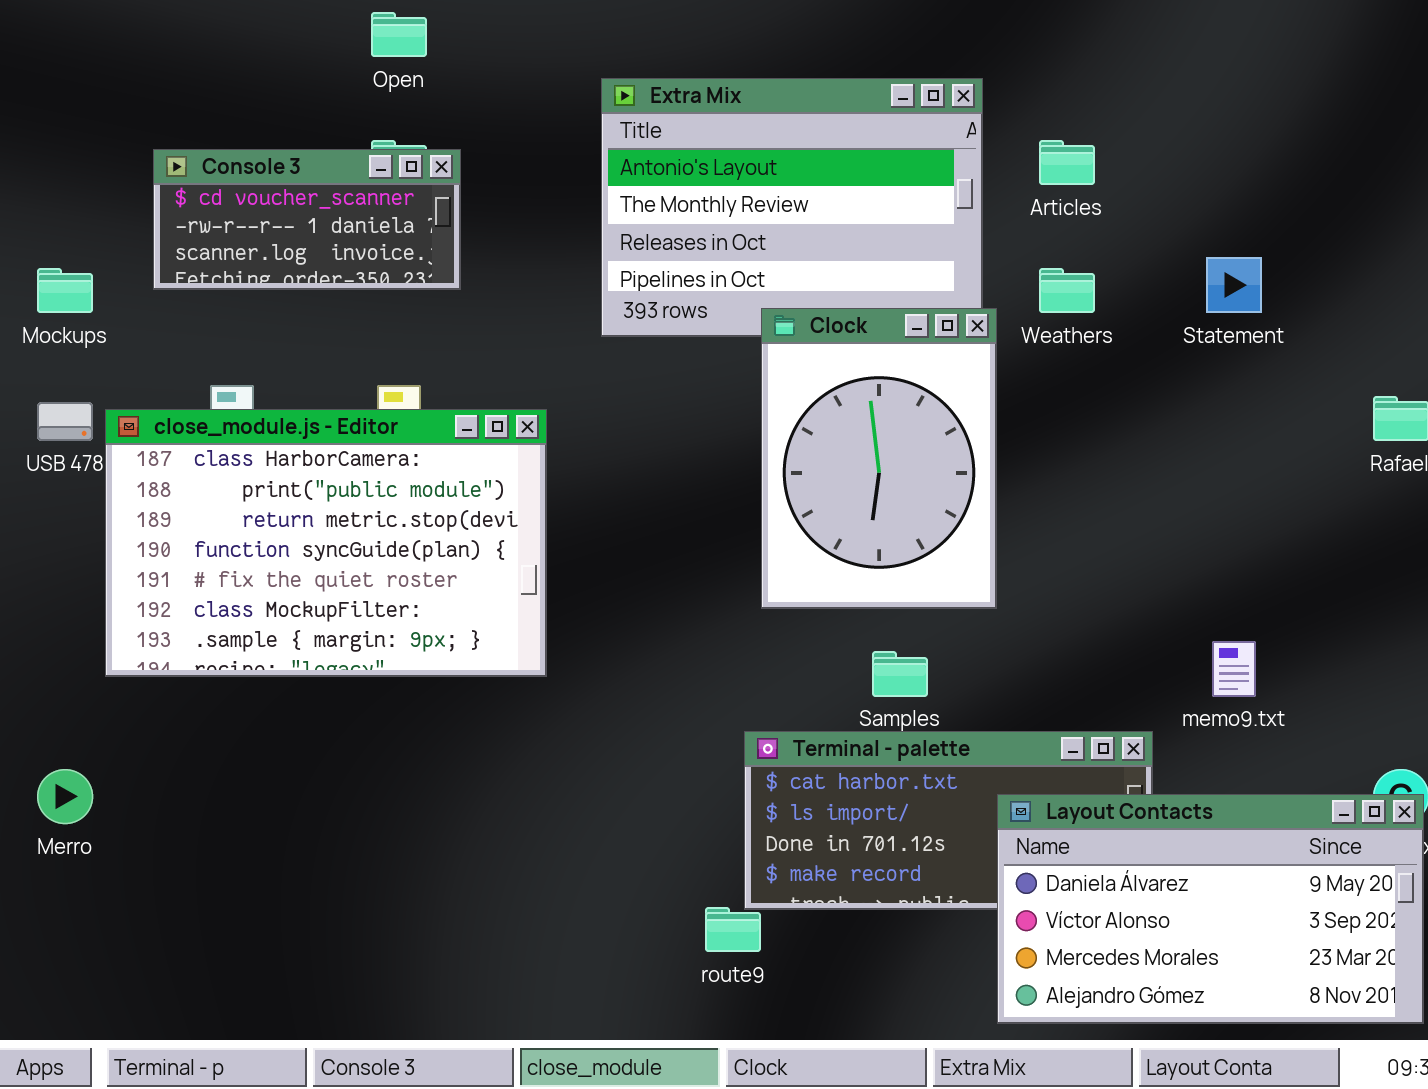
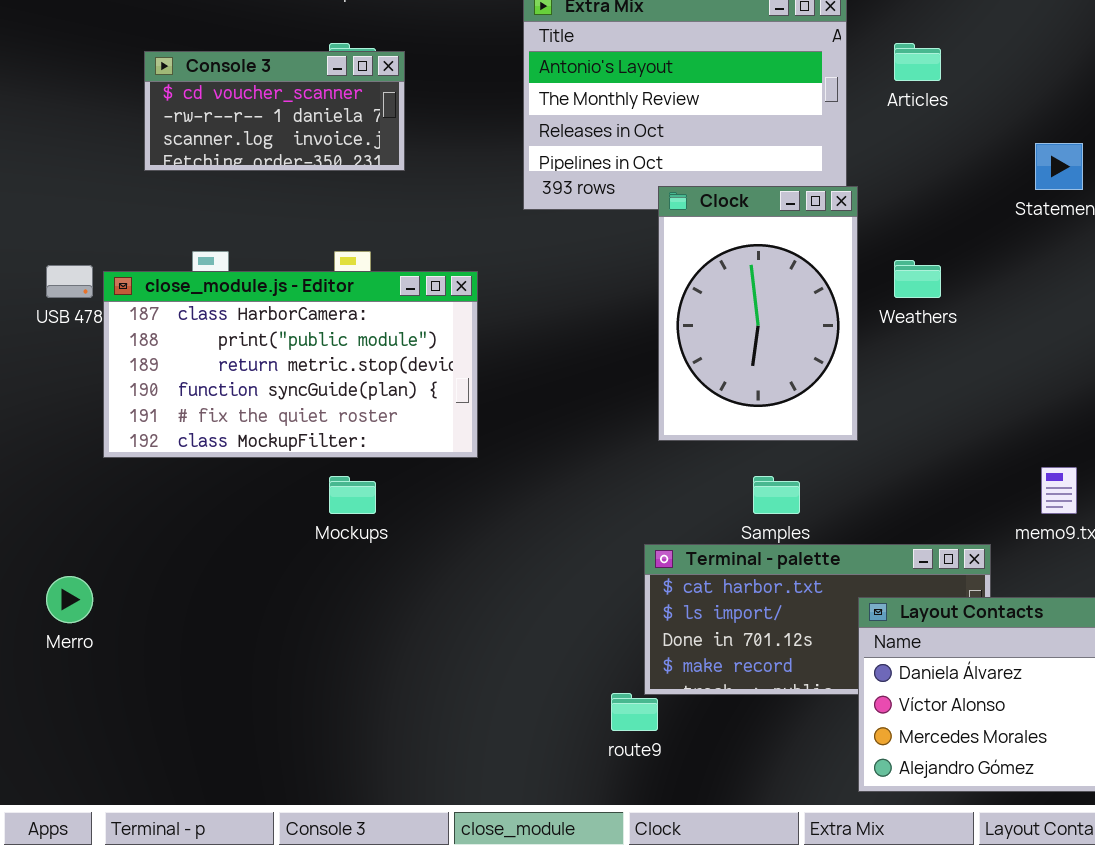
Mockups: [37,268,93,313] -> [329,476,376,514], moved
Weathers: [1039,268,1095,313] -> [894,260,941,298], moved
close_module.js - Editor: [105,409,547,677] -> [103,271,478,458], resized

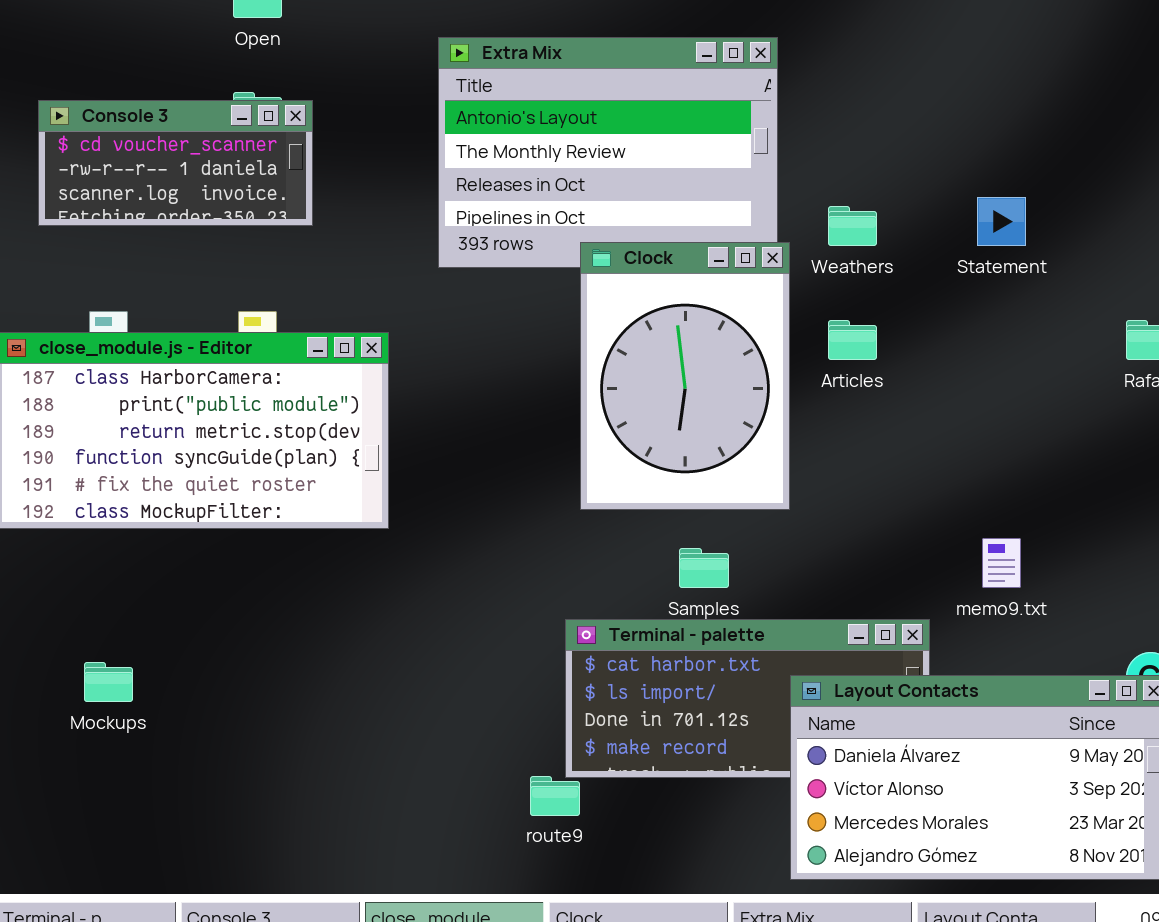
Articles: [894,43,941,81] -> [828,320,877,360], moved
Weathers: [894,260,941,298] -> [828,206,877,246], moved
Mockups: [329,476,376,514] -> [84,662,133,702], moved

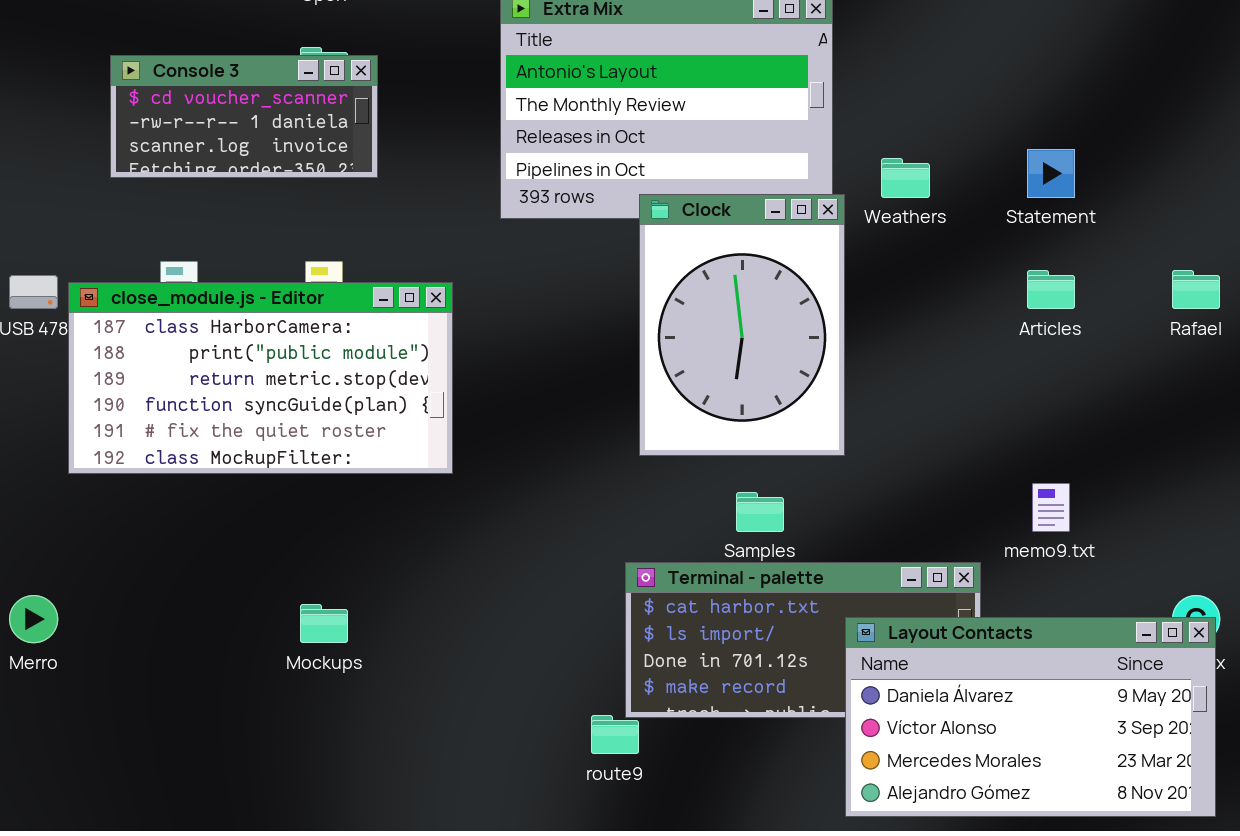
Articles: [828,320,877,360] -> [1027,270,1075,309], moved
Mockups: [84,662,133,702] -> [300,604,348,643], moved

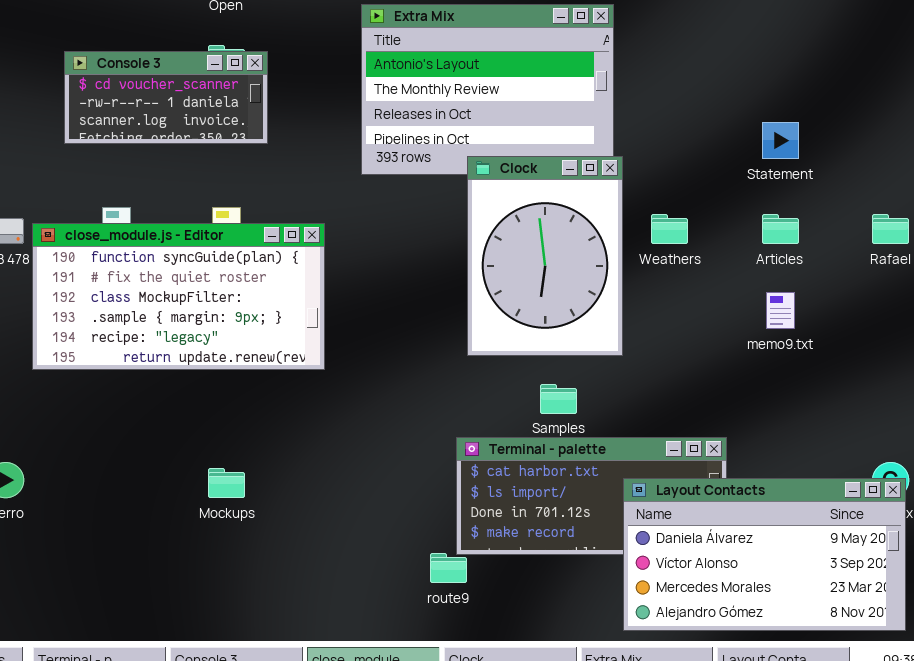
Weathers: [881,158,930,198] -> [651,214,688,244], moved
close_module.js - Editor: [68,282,453,474] -> [32,223,325,370], scrolled down 3 rows
memo9.txt: [1032,483,1070,532] -> [766,292,795,329], moved

